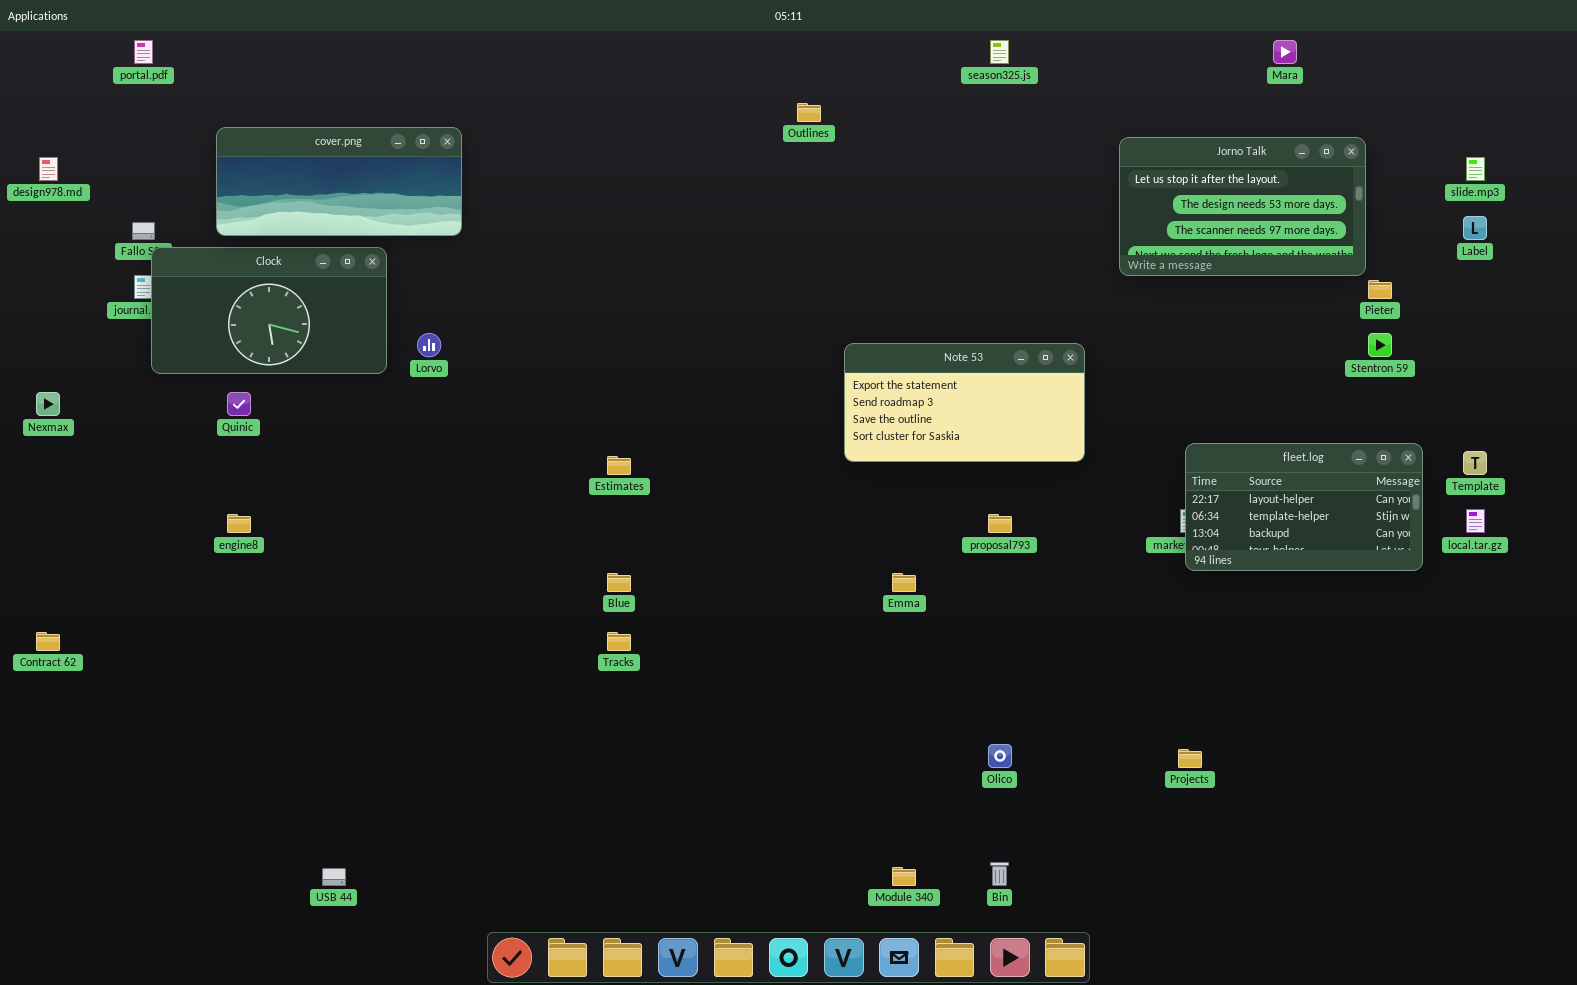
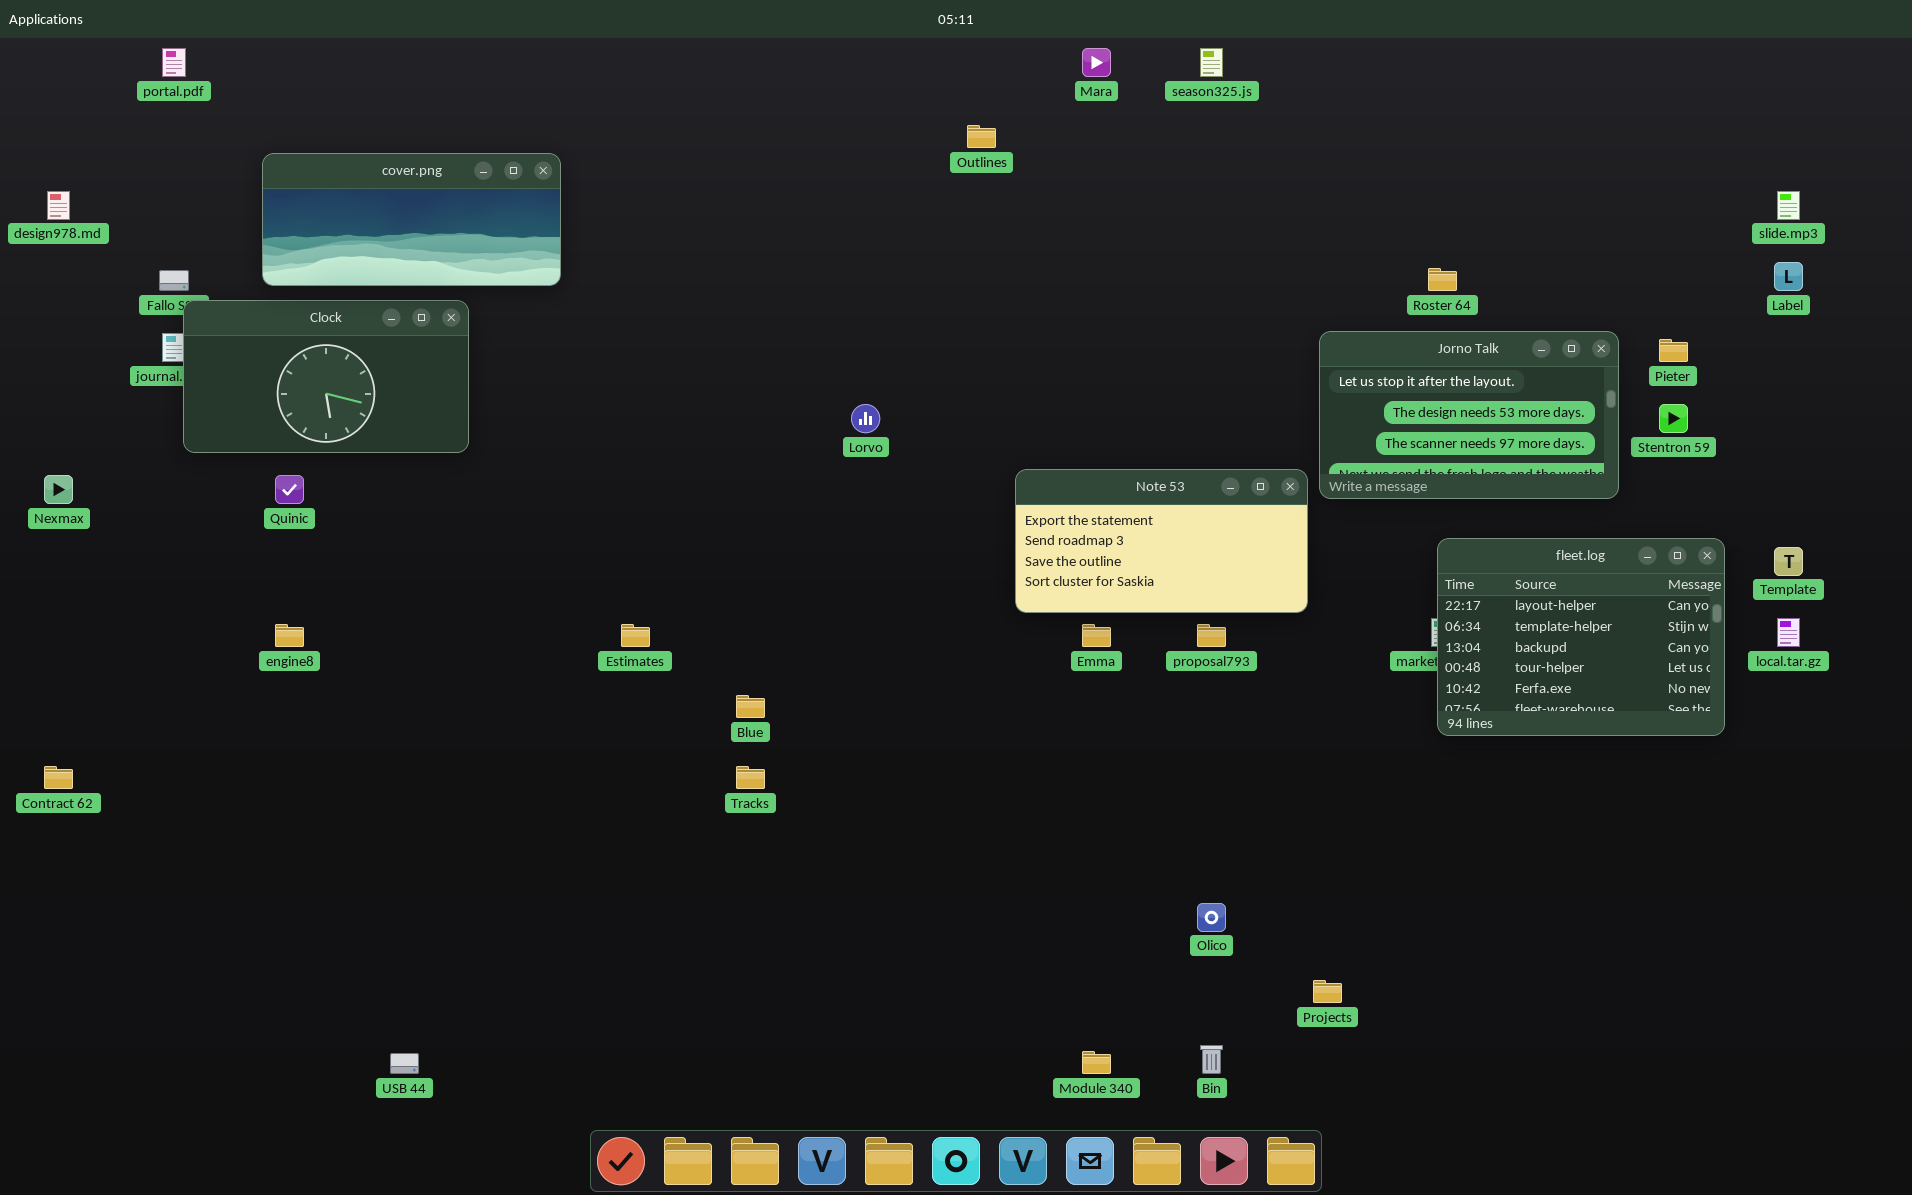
Mara: [1273,40,1297,64] -> [1082,48,1111,77], moved
Jorno Talk: [1119,137,1366,276] -> [1319,331,1619,499], moved
Lorvo: [417,333,441,357] -> [851,404,880,433], moved
Note 53: [844,343,1085,462] -> [1015,469,1308,613], moved
fleet.log: [1185,443,1423,571] -> [1437,538,1725,736], resized
Estimates: [607,456,631,475] -> [621,624,650,647], moved
Emma: [892,573,916,592] -> [1082,624,1111,647], moved
Projects: [1178,749,1202,768] -> [1313,980,1342,1003], moved

